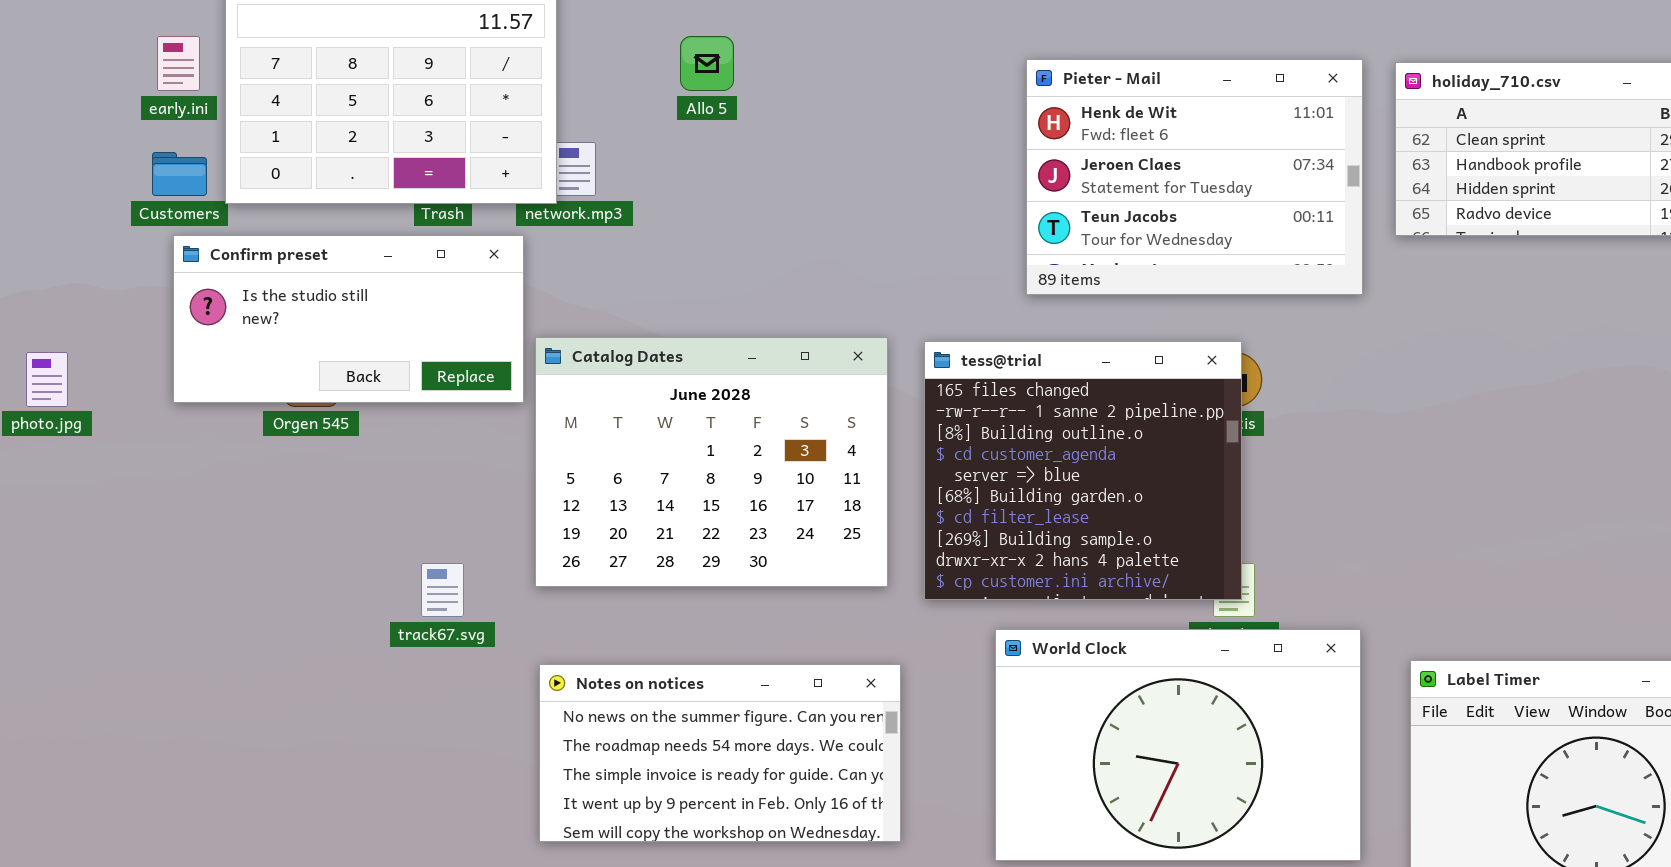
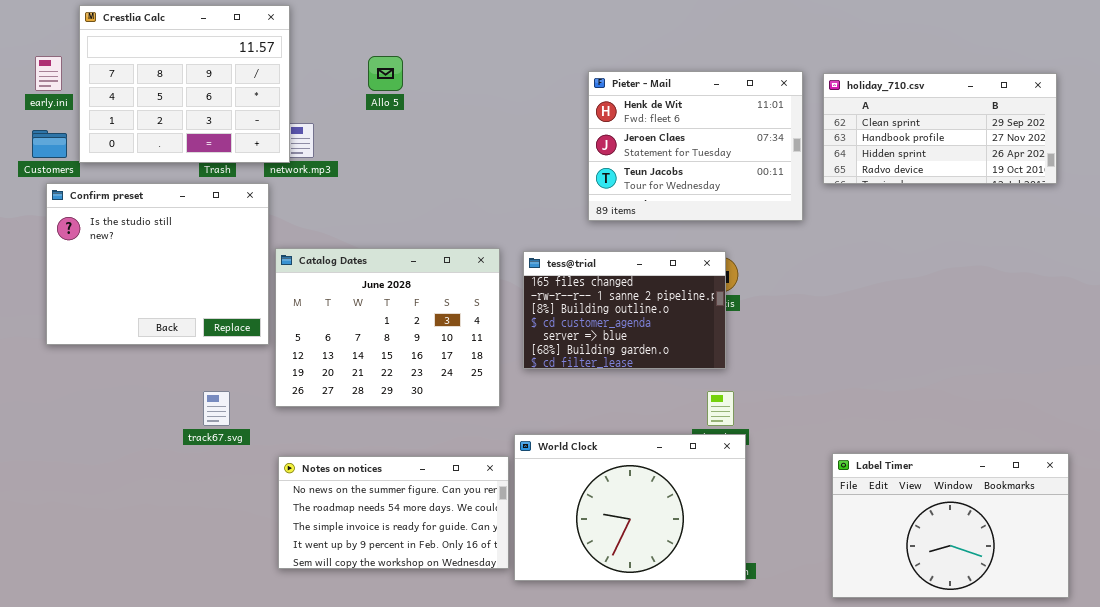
Confirm preset: [173,235,524,403] -> [46,183,269,345], resized
tess@trial: [924,341,1242,600] -> [523,251,726,369], resized
World Clock: [995,629,1361,861] -> [514,434,746,581], moved

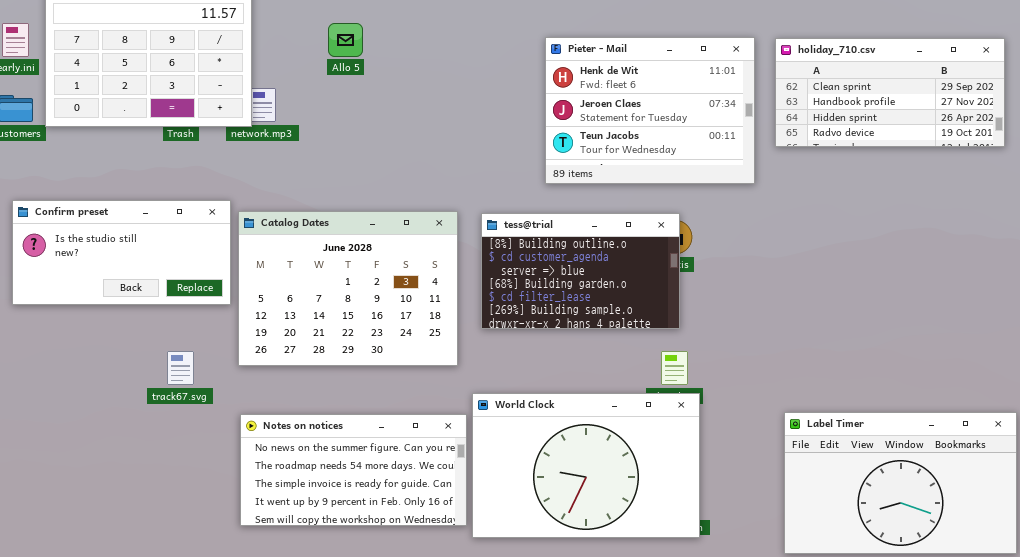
Confirm preset: [46,183,269,345] -> [12,200,231,305], resized
tess@trial: [523,251,726,369] -> [481,213,680,329], scrolled down 2 rows

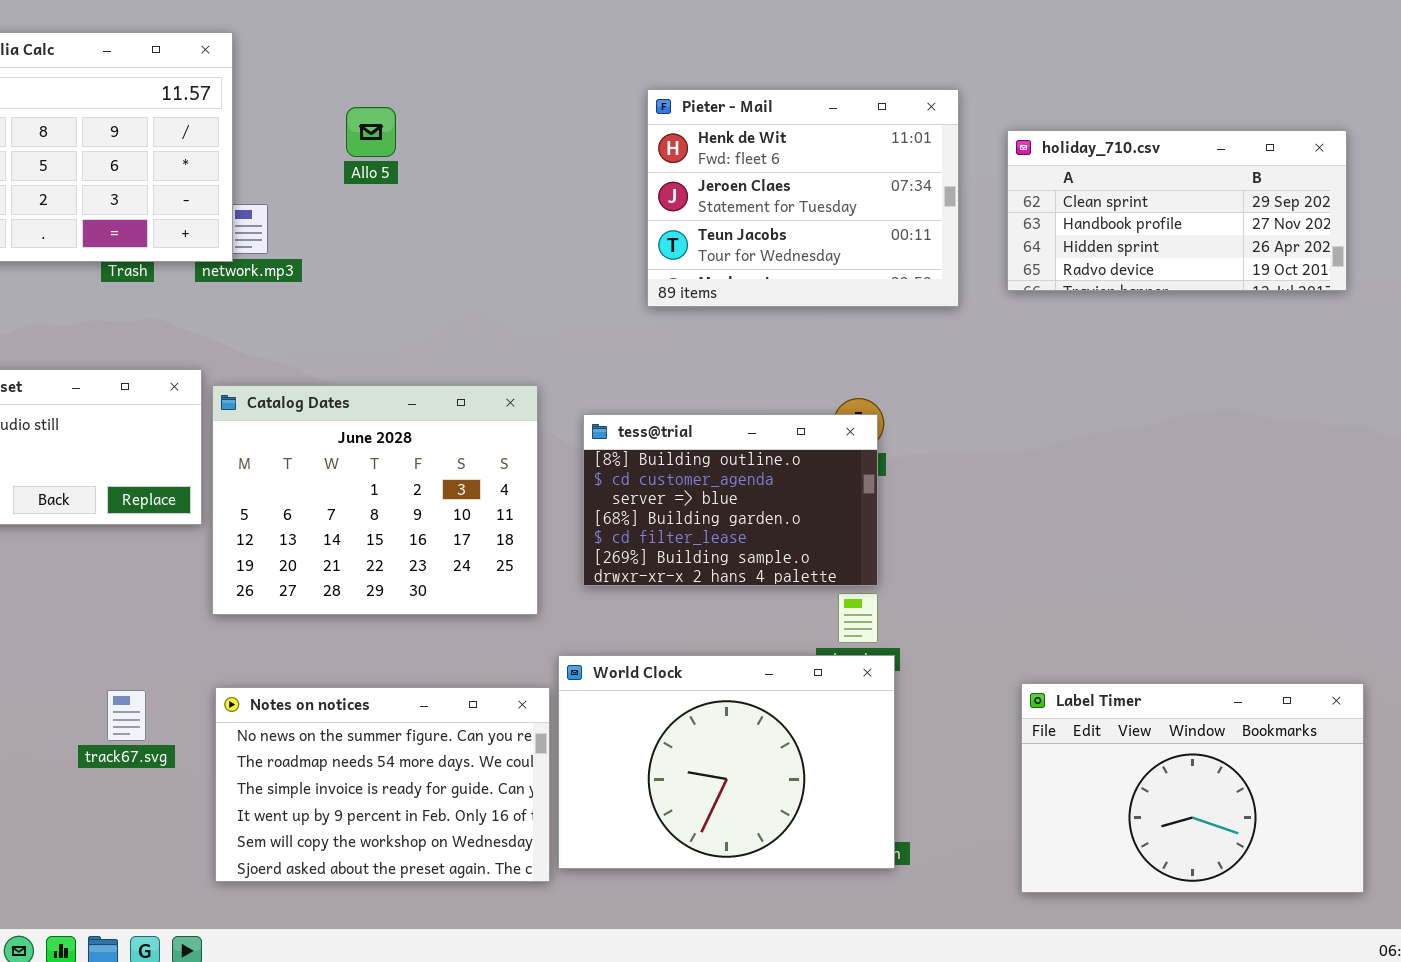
Pieter - Mail: [545,37,755,184] -> [647,89,959,307], moved
tess@trial: [481,213,680,329] -> [583,414,878,586], moved
track67.svg: [167,351,194,385] -> [107,690,146,741], moved
Notes on notices: [240,414,467,526] -> [215,687,550,882], resized

